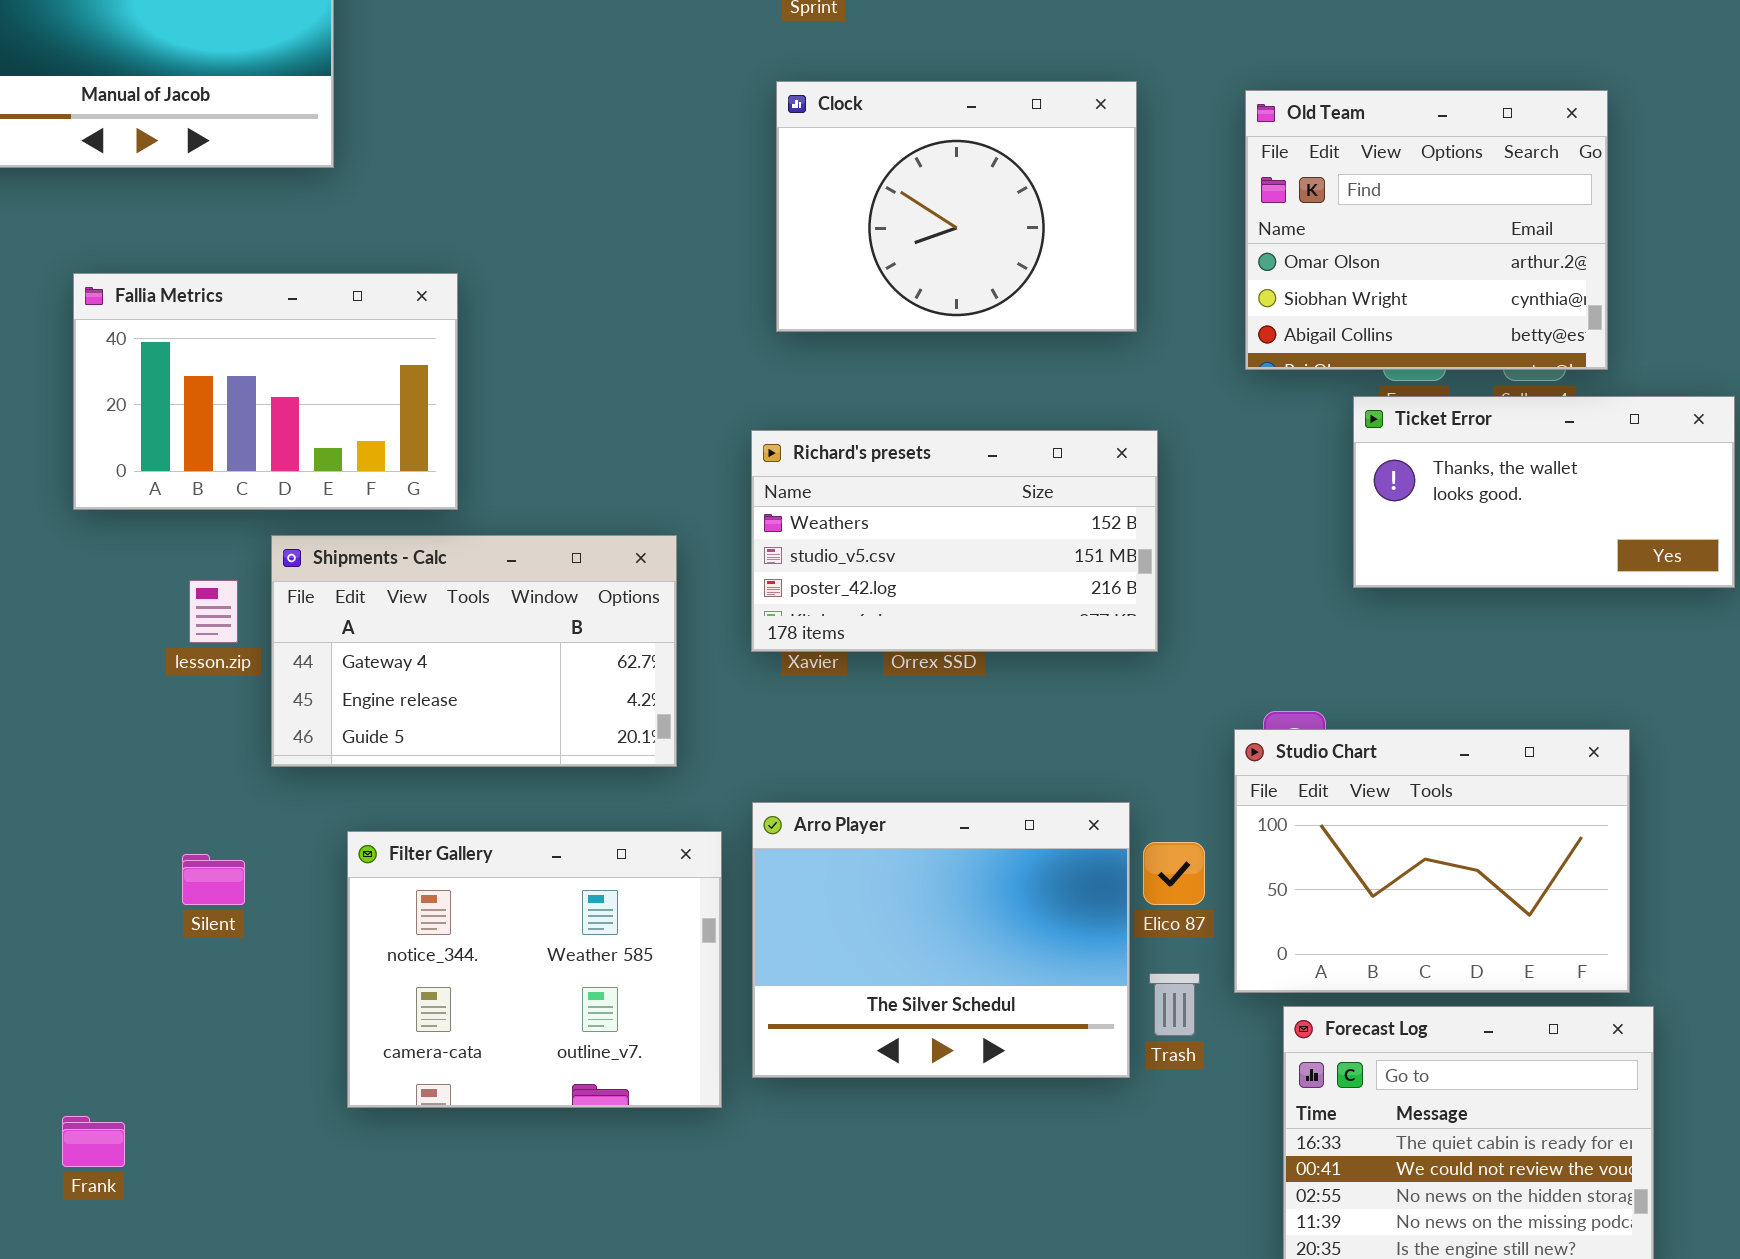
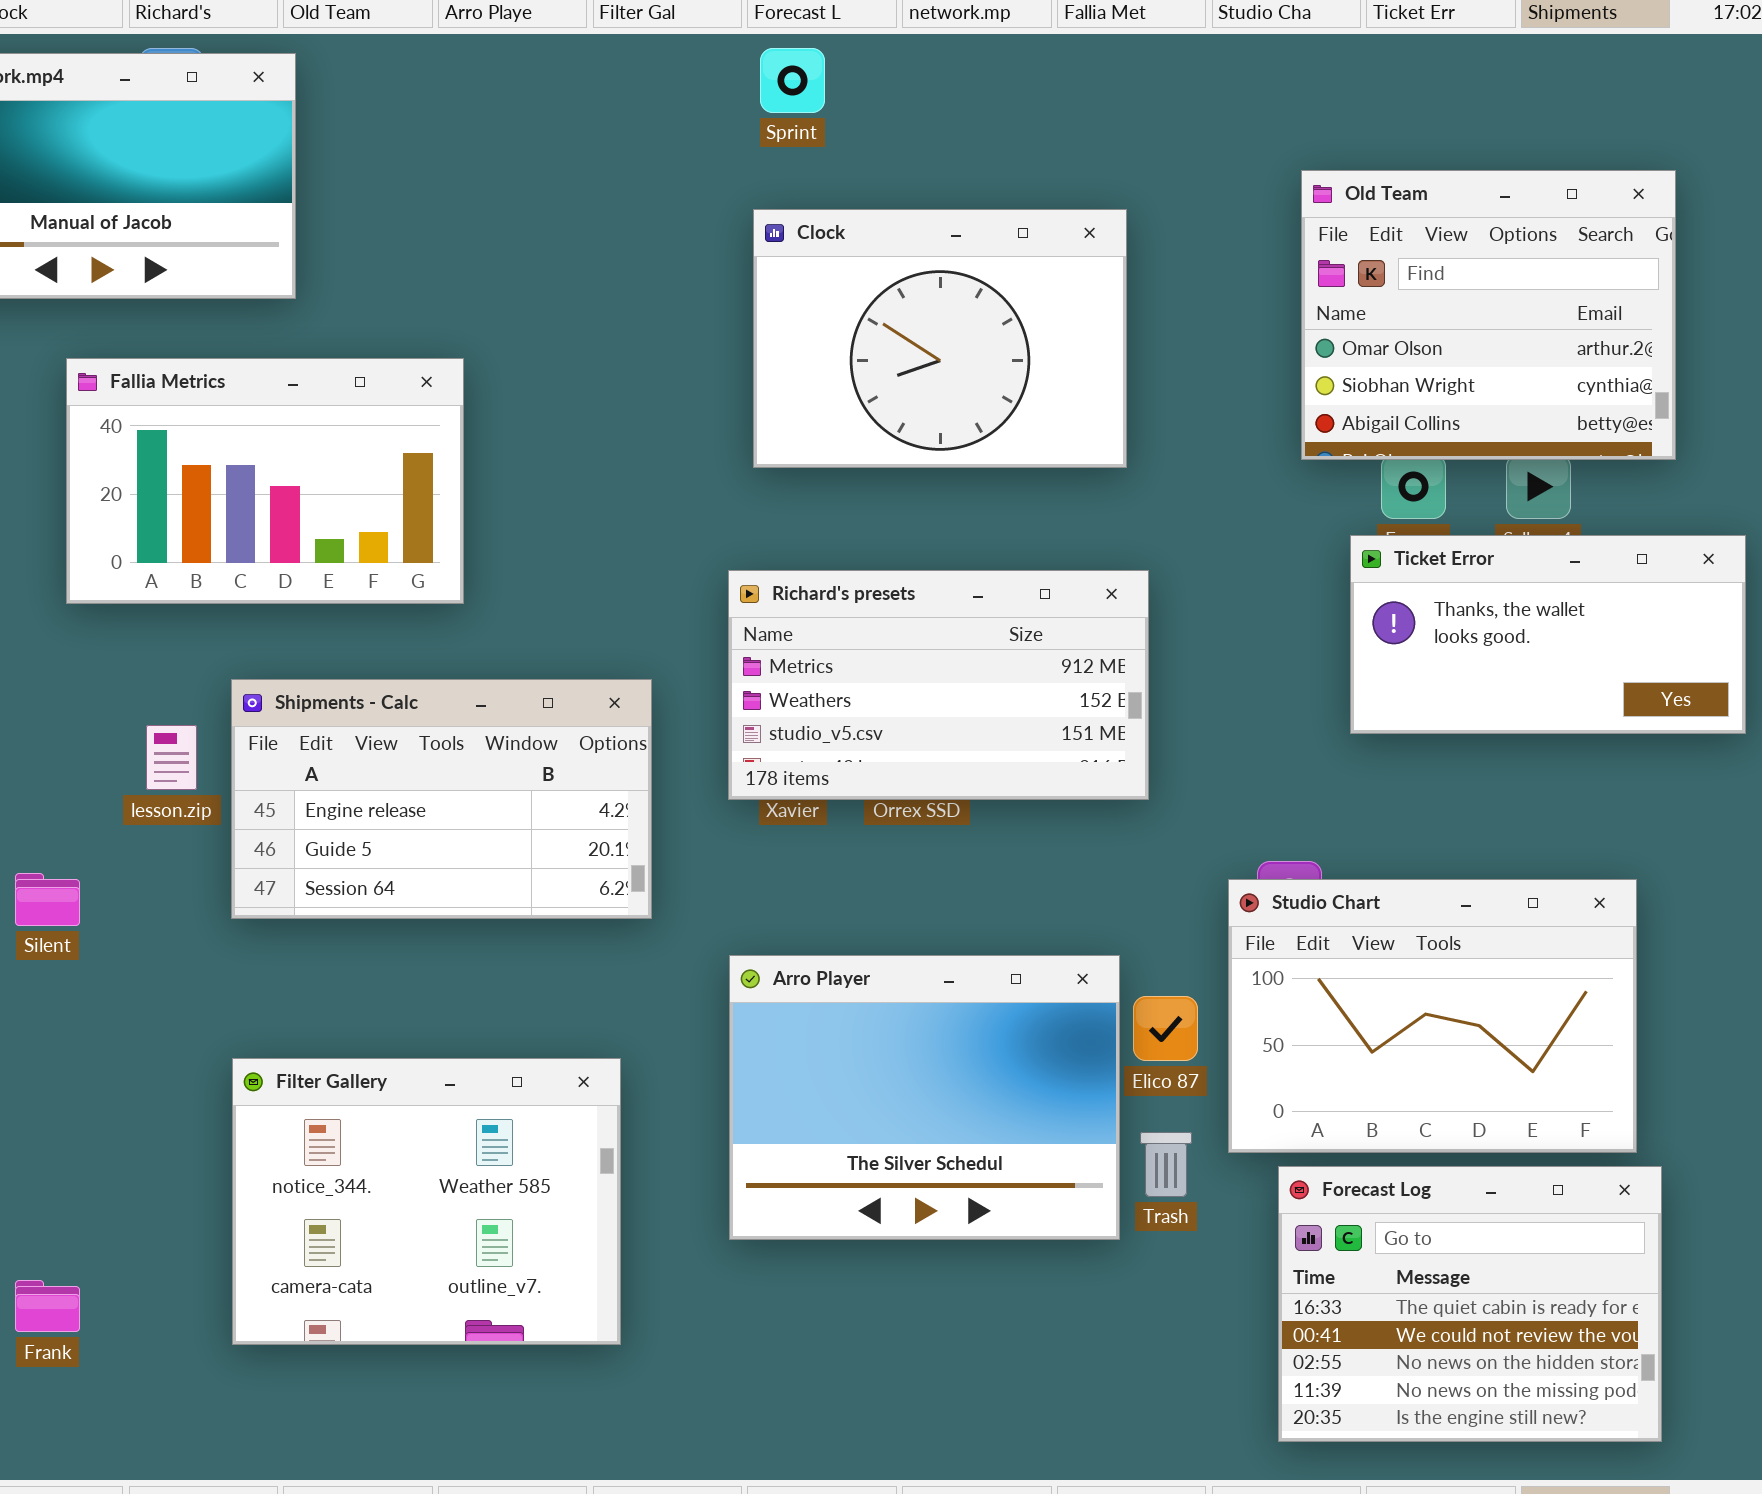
Old Team: [1245,90,1608,370] -> [1301,170,1676,460], moved
Fallia Metrics: [73,273,458,510] -> [66,358,464,604], moved
Richard's presets: [751,430,1158,652] -> [728,570,1149,800], scrolled up 1 row
Shipments - Calc: [271,535,677,767] -> [231,679,652,919], scrolled down 1 row
Filter Gallery: [347,831,722,1108] -> [232,1058,621,1345], moved
Silent: [182,854,245,905] -> [15,873,80,926], moved

